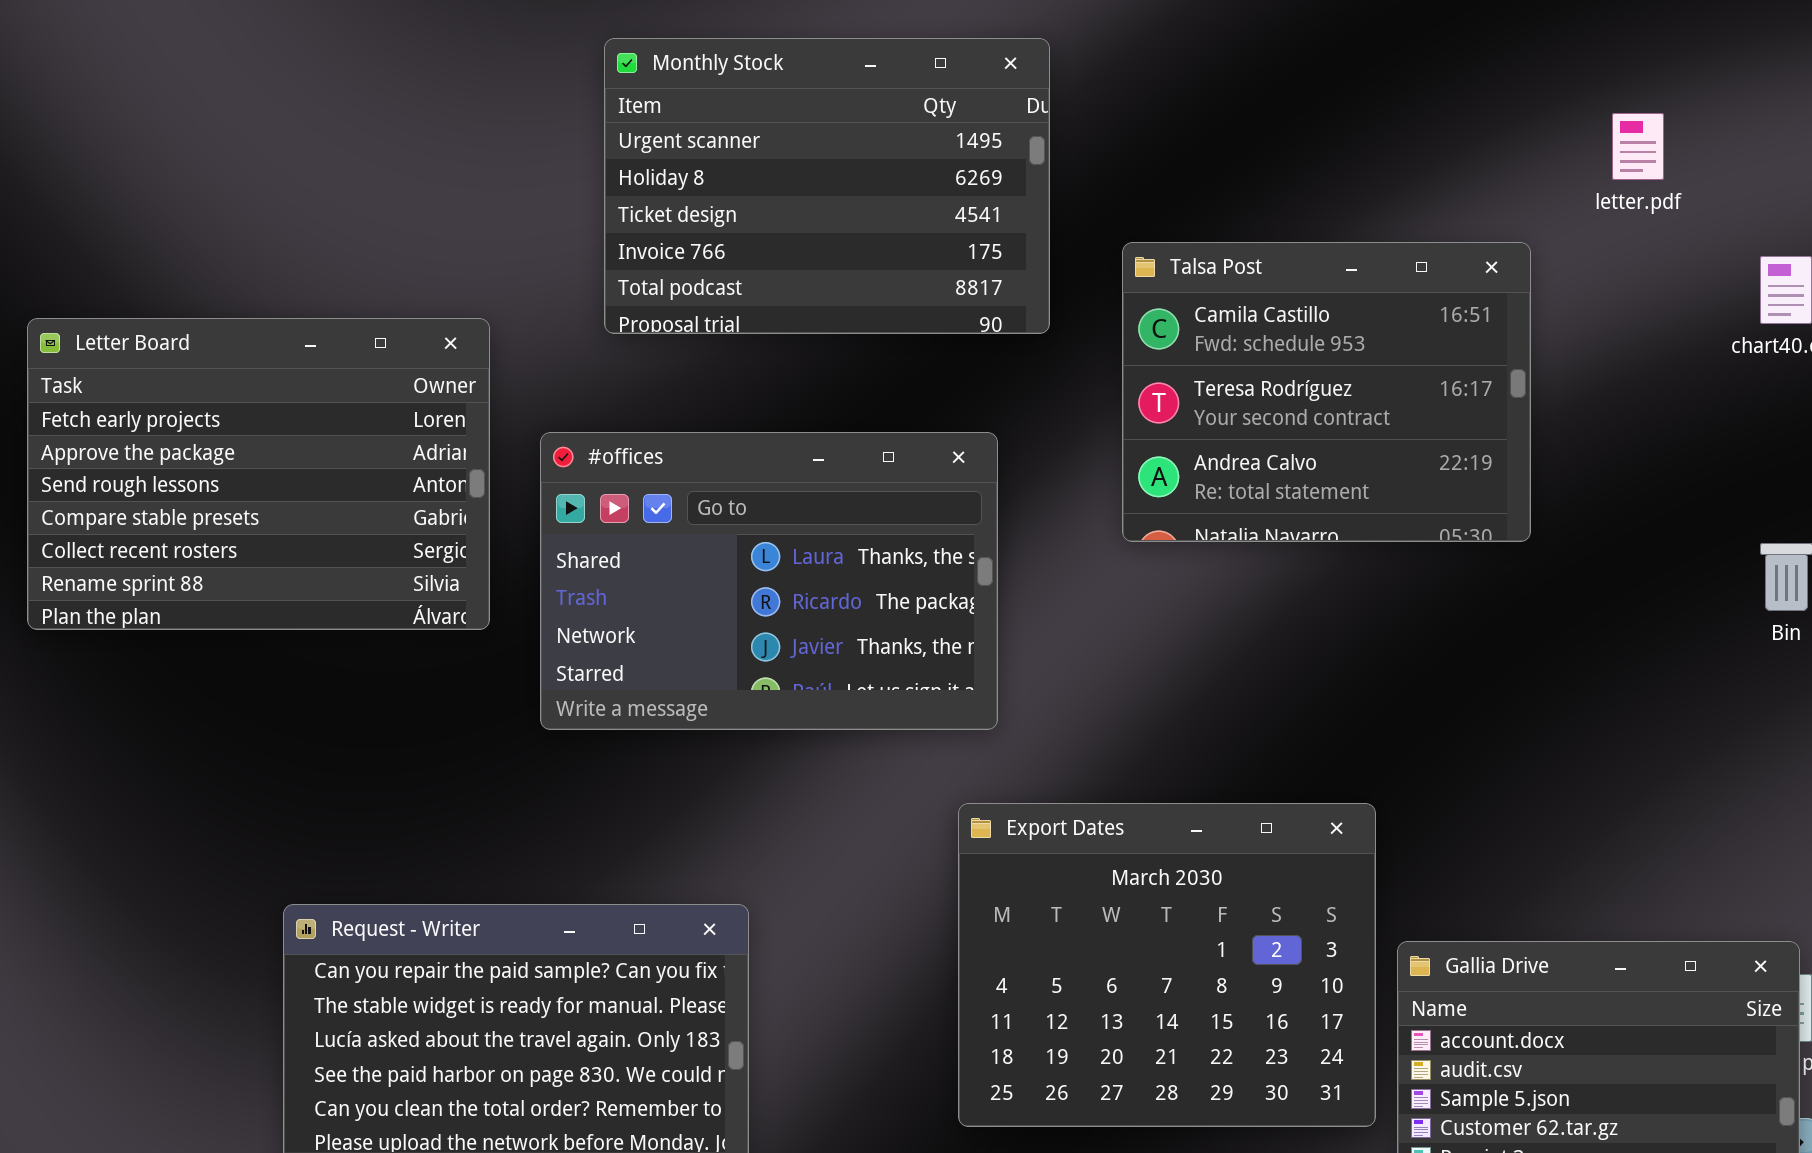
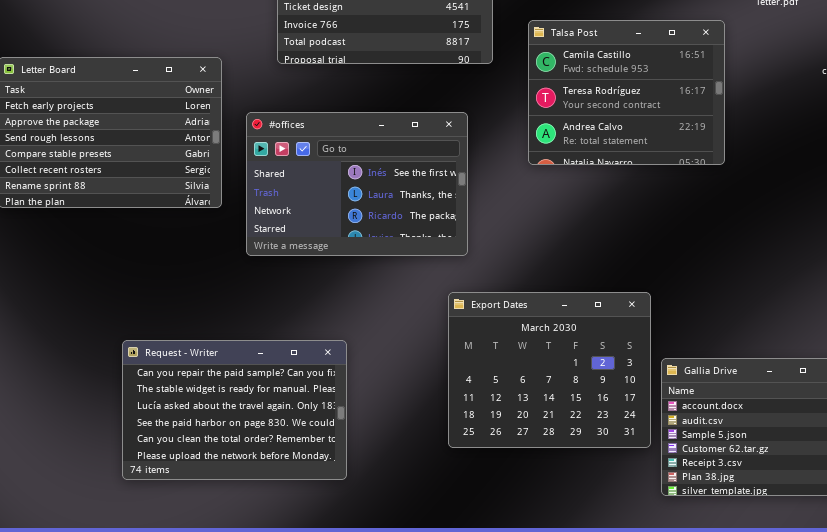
#offices: [540,432,998,730] -> [246,112,468,256], scrolled up 1 row

